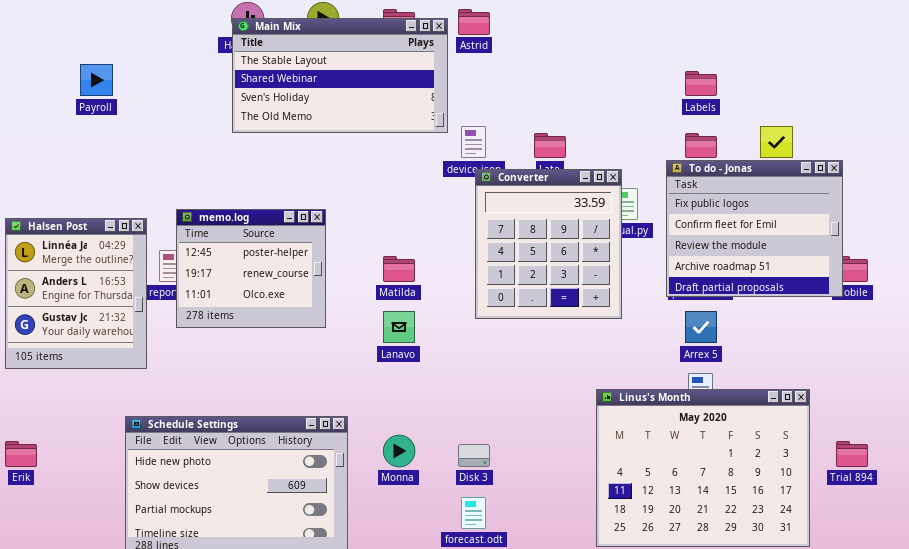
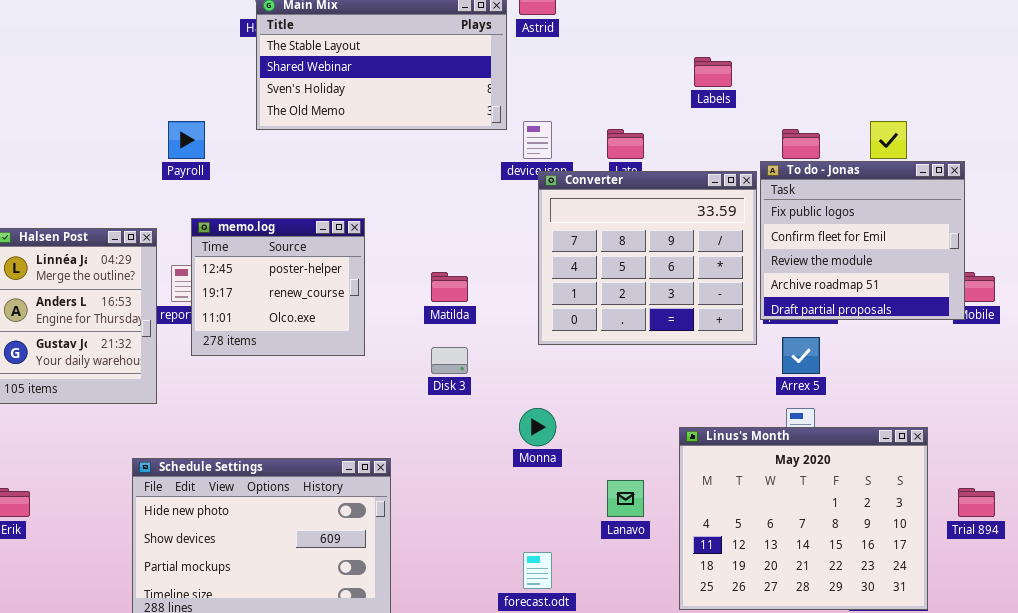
Payroll: [80,64,113,96] -> [168,121,205,159], moved
Labels: [685,71,717,96] -> [694,57,732,87], moved
Converter: [475,169,622,319] -> [538,171,757,345], resized
Lanavo: [383,311,415,343] -> [607,480,644,517], moved
Monna: [383,435,415,467] -> [519,408,556,446], moved
Disk 3: [458,444,490,467] -> [431,347,468,374], moved

